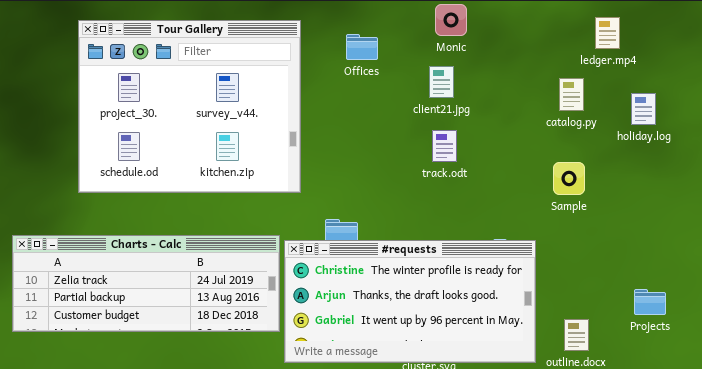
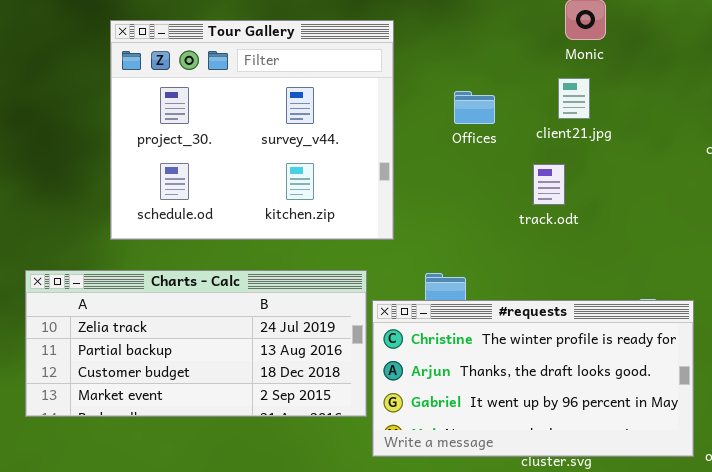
Offices: [346,34,378,60] -> [454,91,495,124], moved
track.odt: [432,130,457,162] -> [533,164,565,205], moved
Charts - Calc: [12,235,280,332] -> [25,270,367,417], resized

